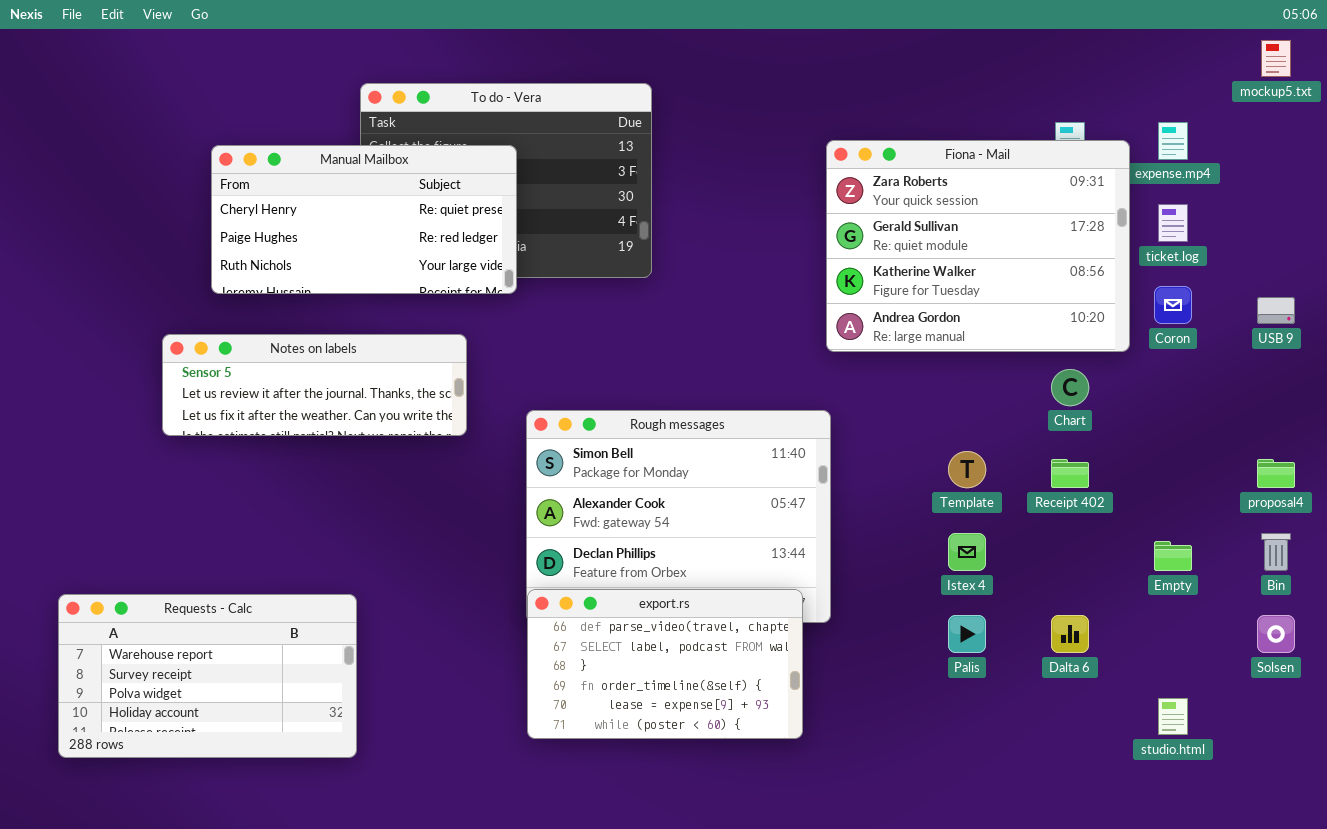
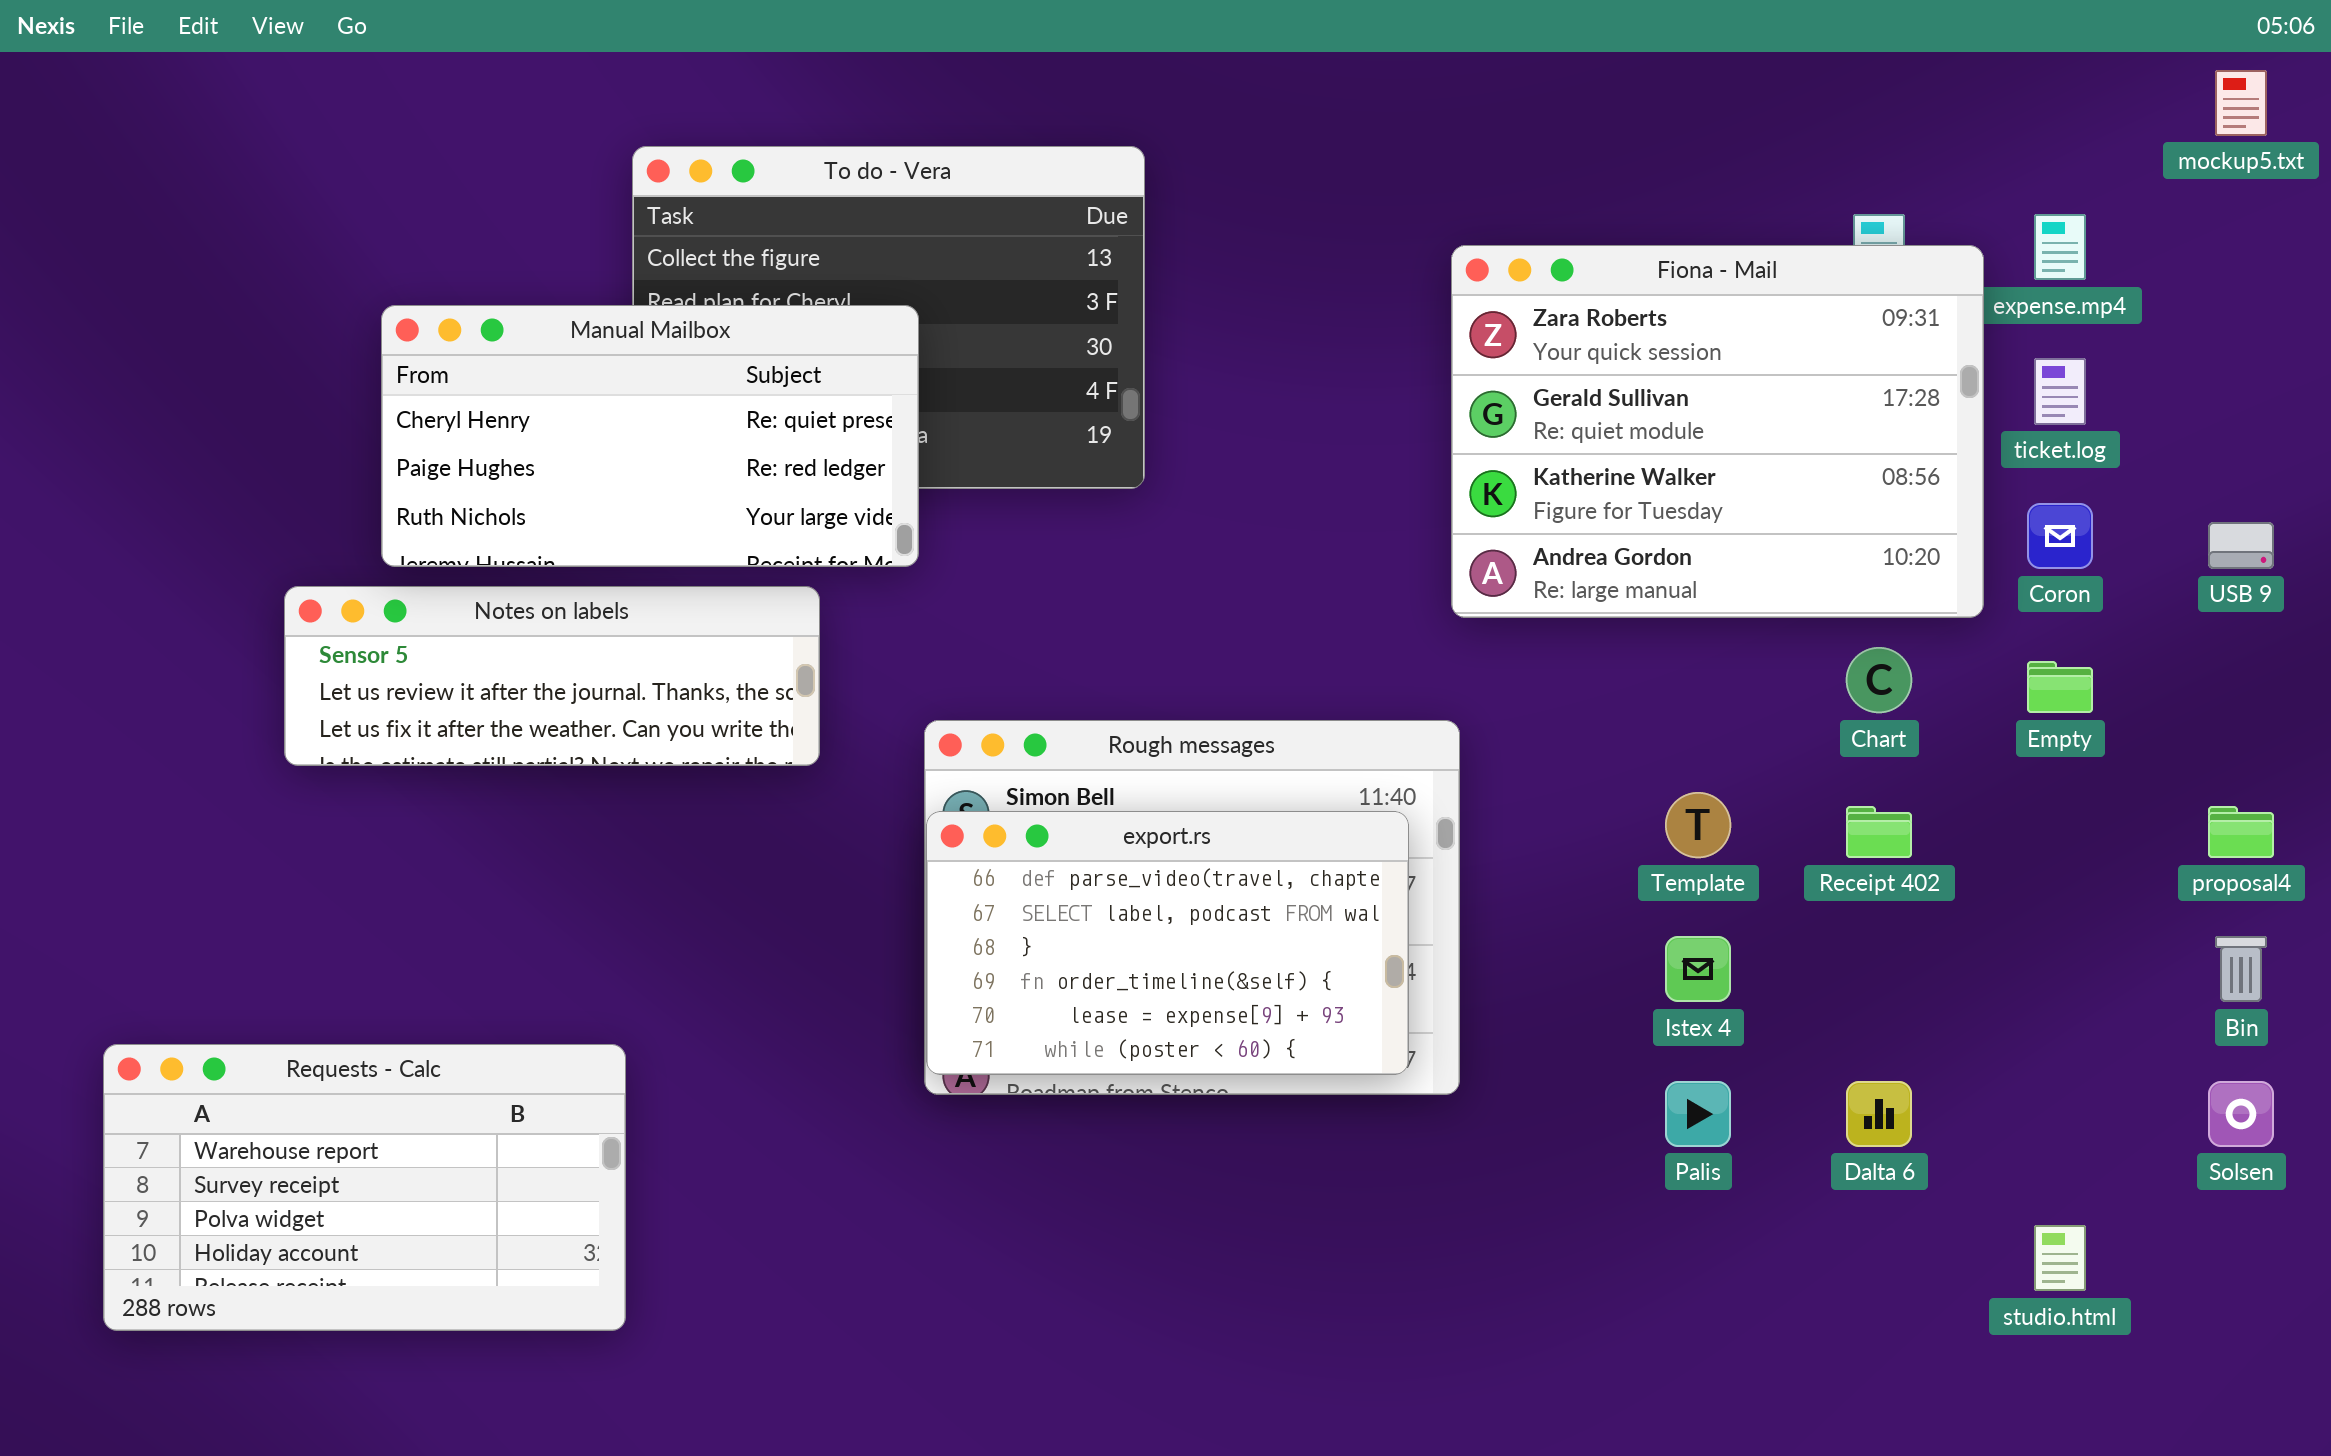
Manual Mailbox: [211,145,517,294] -> [381,305,919,567], moved
Empty: [1154,541,1192,571] -> [2027,661,2093,713], moved
export.rs: [527,589,803,739] -> [926,811,1409,1075], moved

